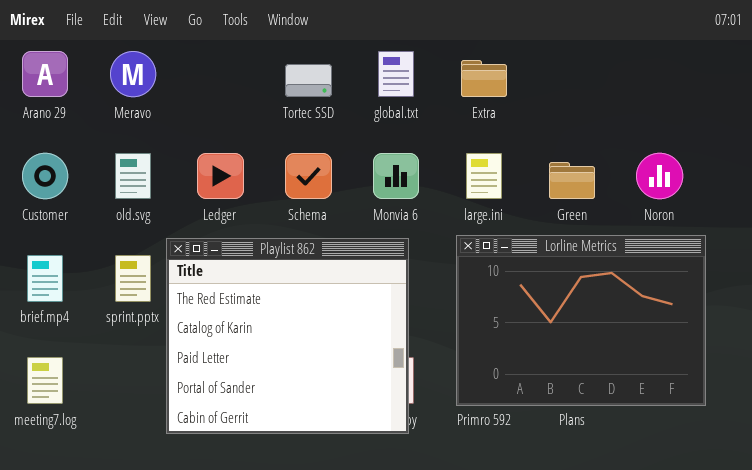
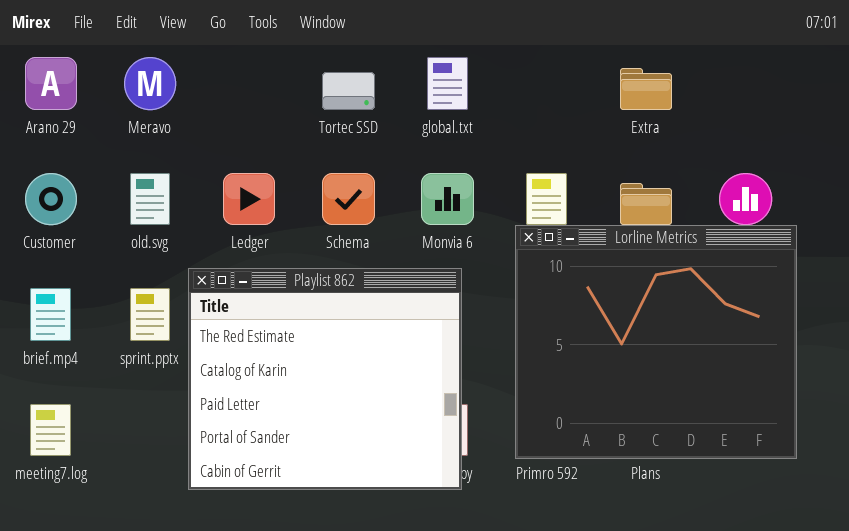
Extra: [461,60,507,97] -> [620,68,672,110], moved
Lorline Metrics: [456,235,706,406] -> [515,225,797,459], resized

